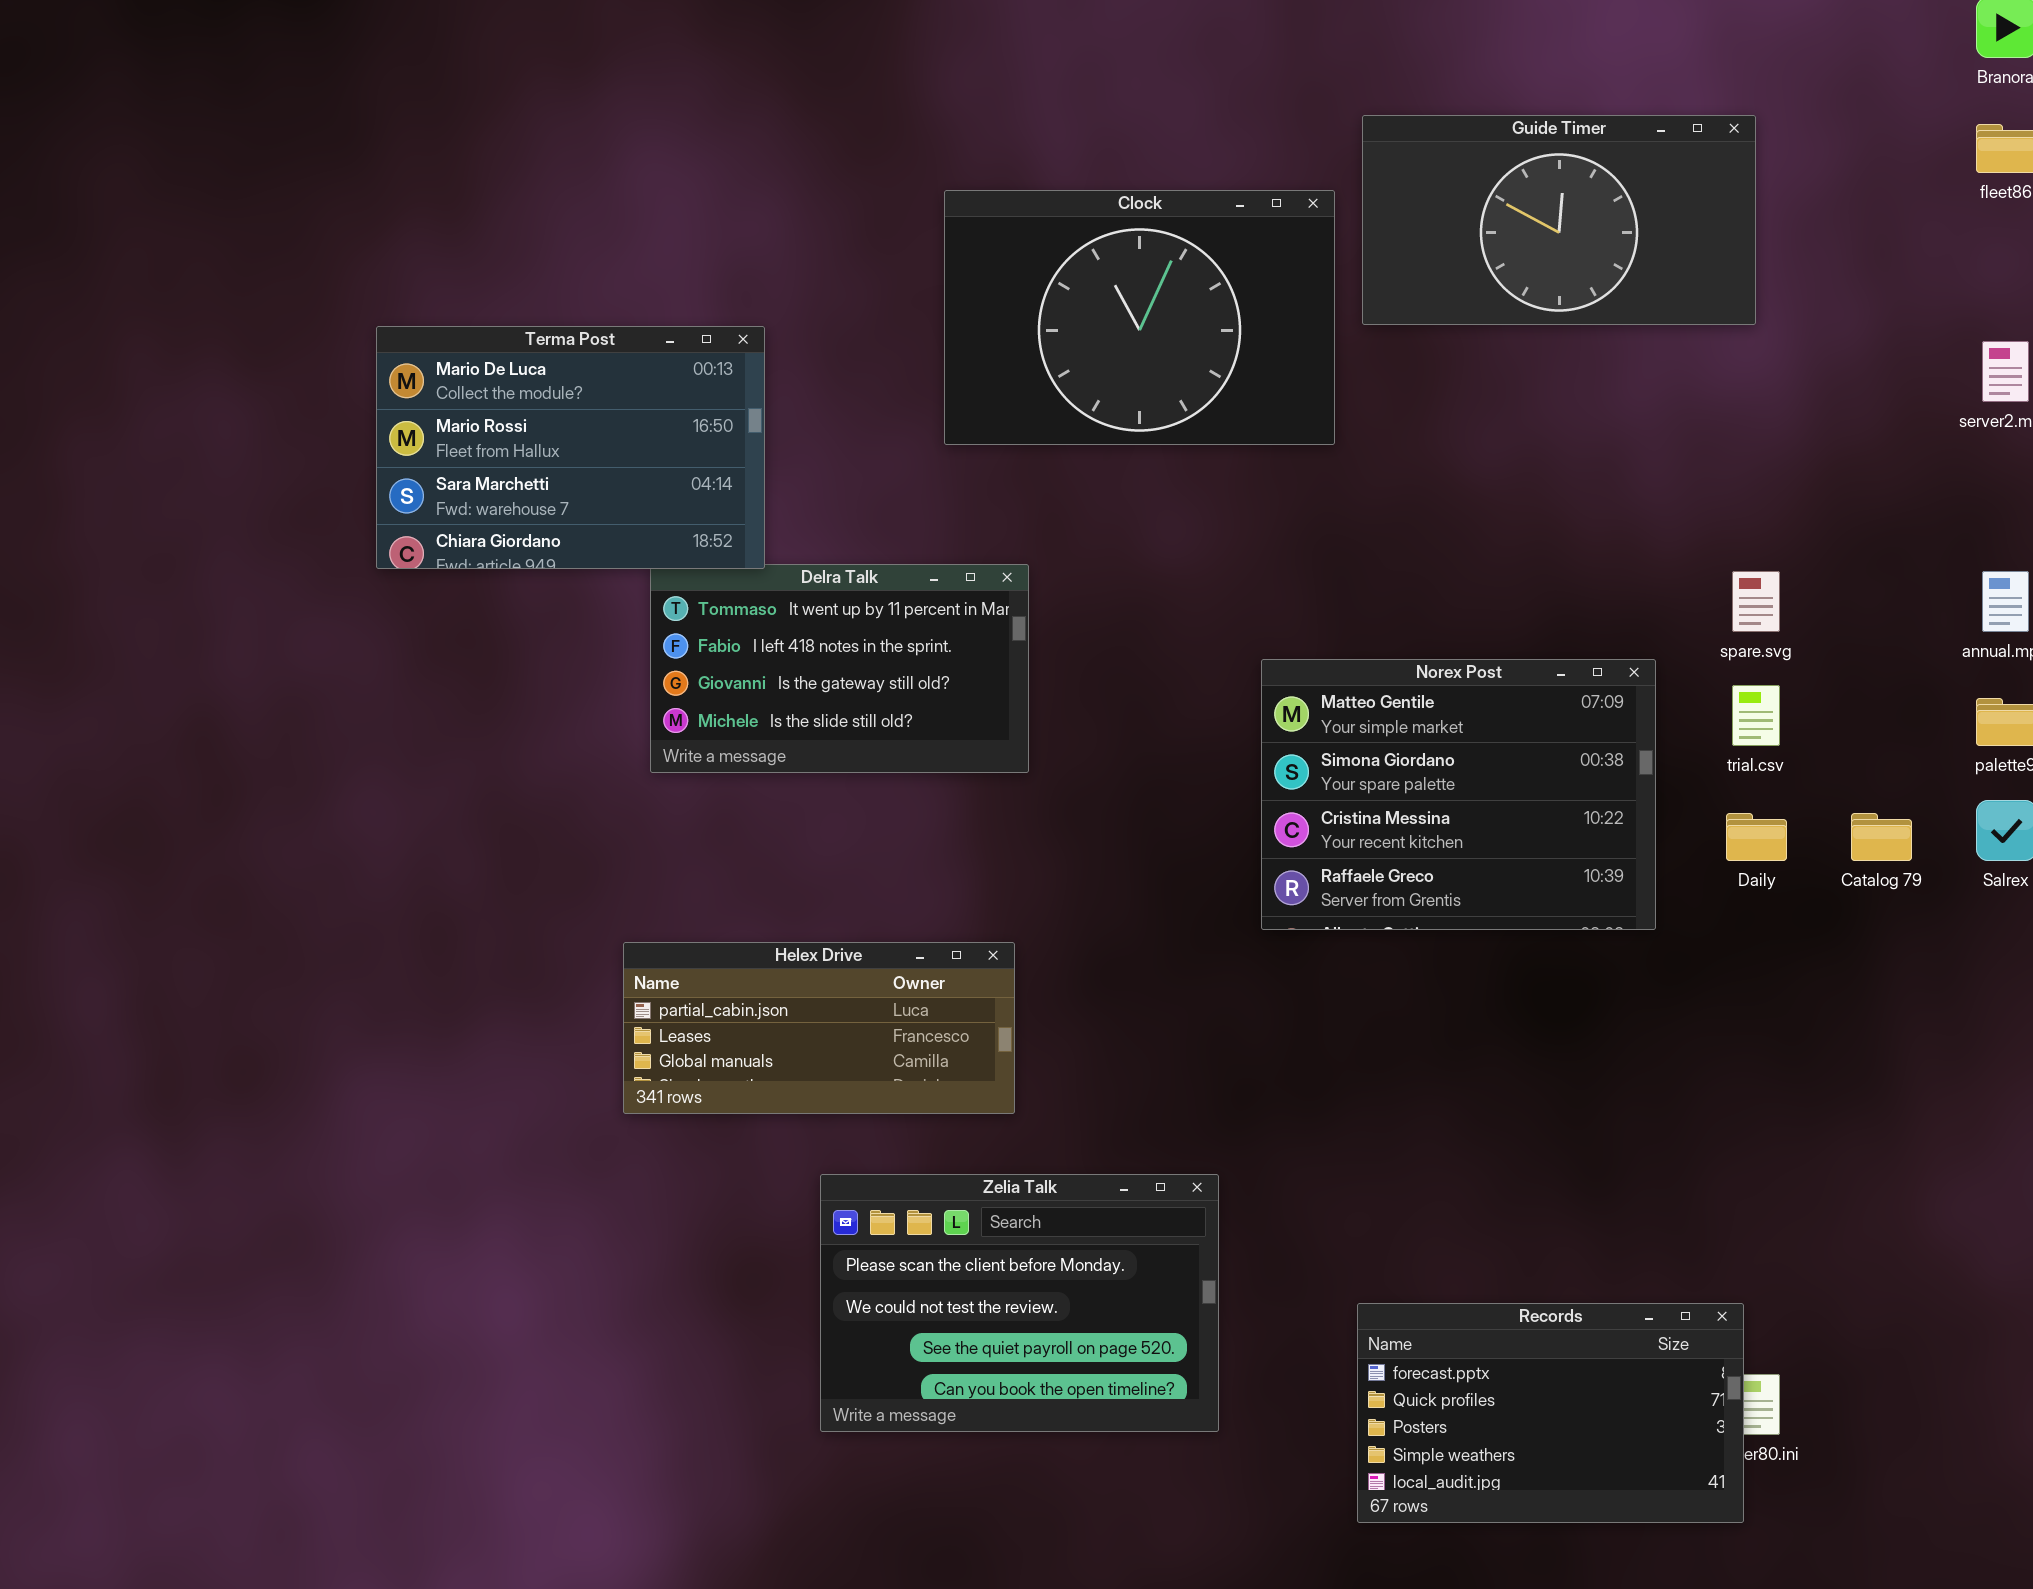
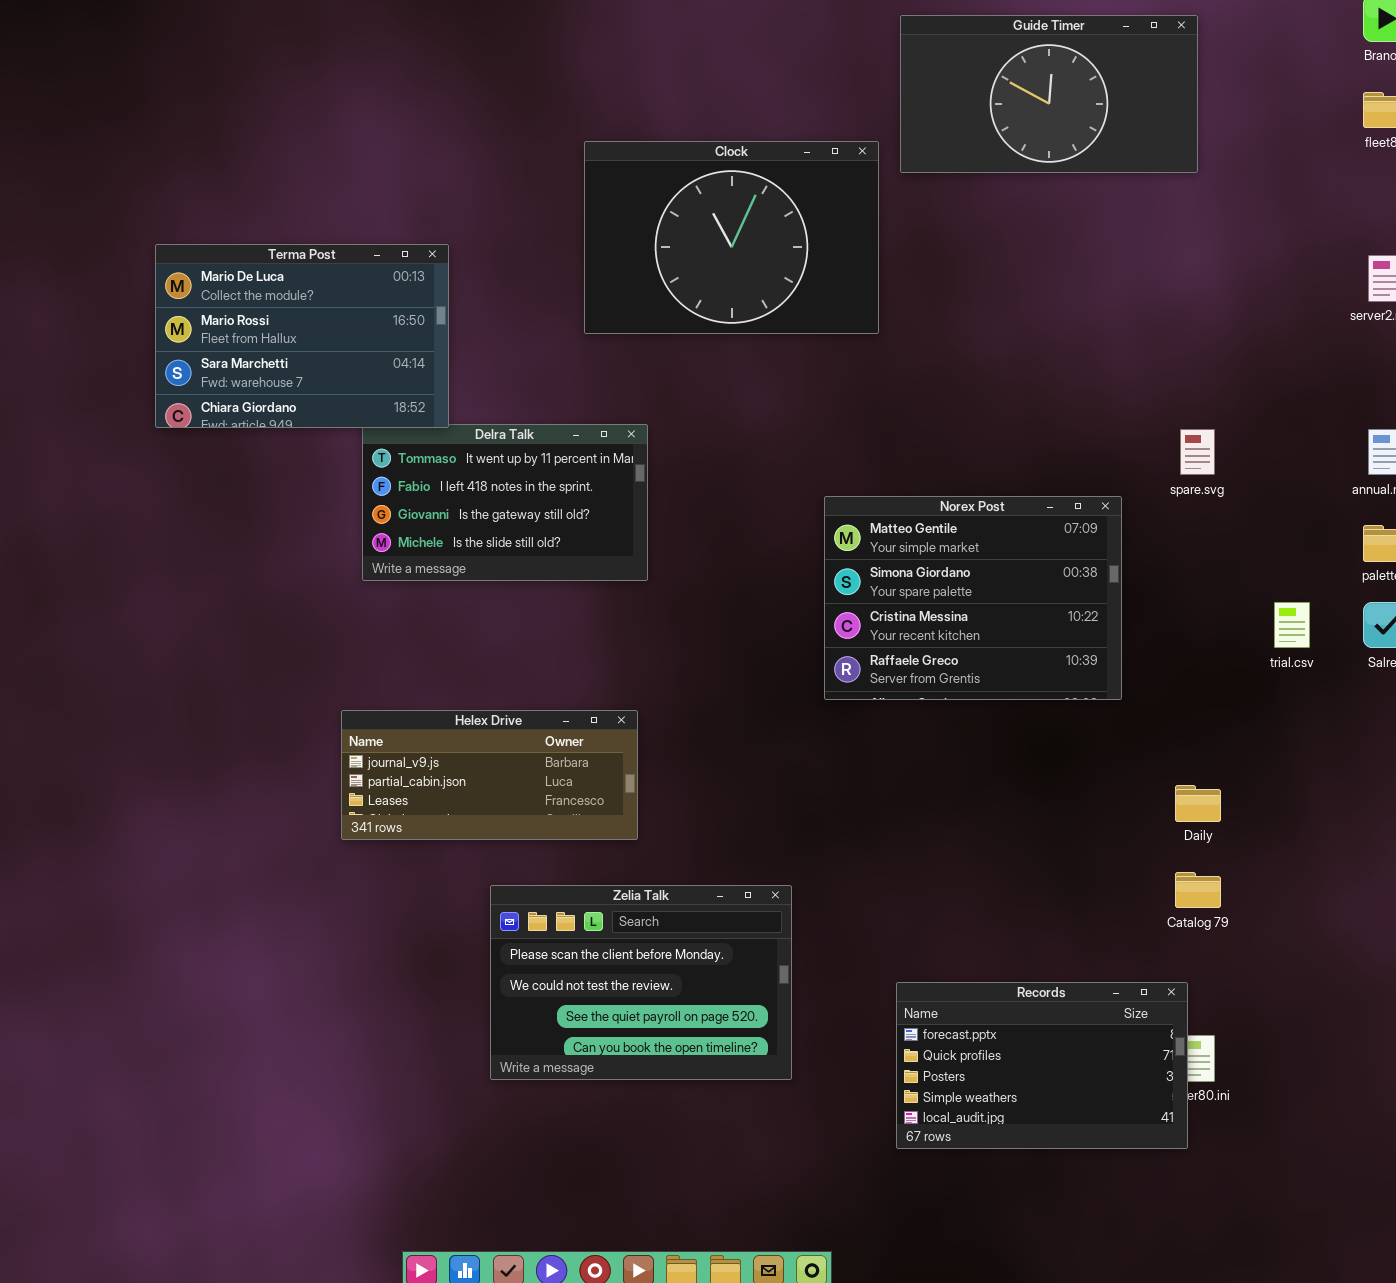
Guide Timer: [1362,115,1756,325] -> [900,15,1198,173], moved
trial.csv: [1732,685,1780,746] -> [1274,602,1310,648], moved
Daily: [1726,813,1787,861] -> [1175,785,1221,822], moved
Catalog 79: [1851,813,1912,861] -> [1175,872,1221,908], moved
Helex Drive: [623,942,1015,1114] -> [341,710,638,840], scrolled up 1 row

